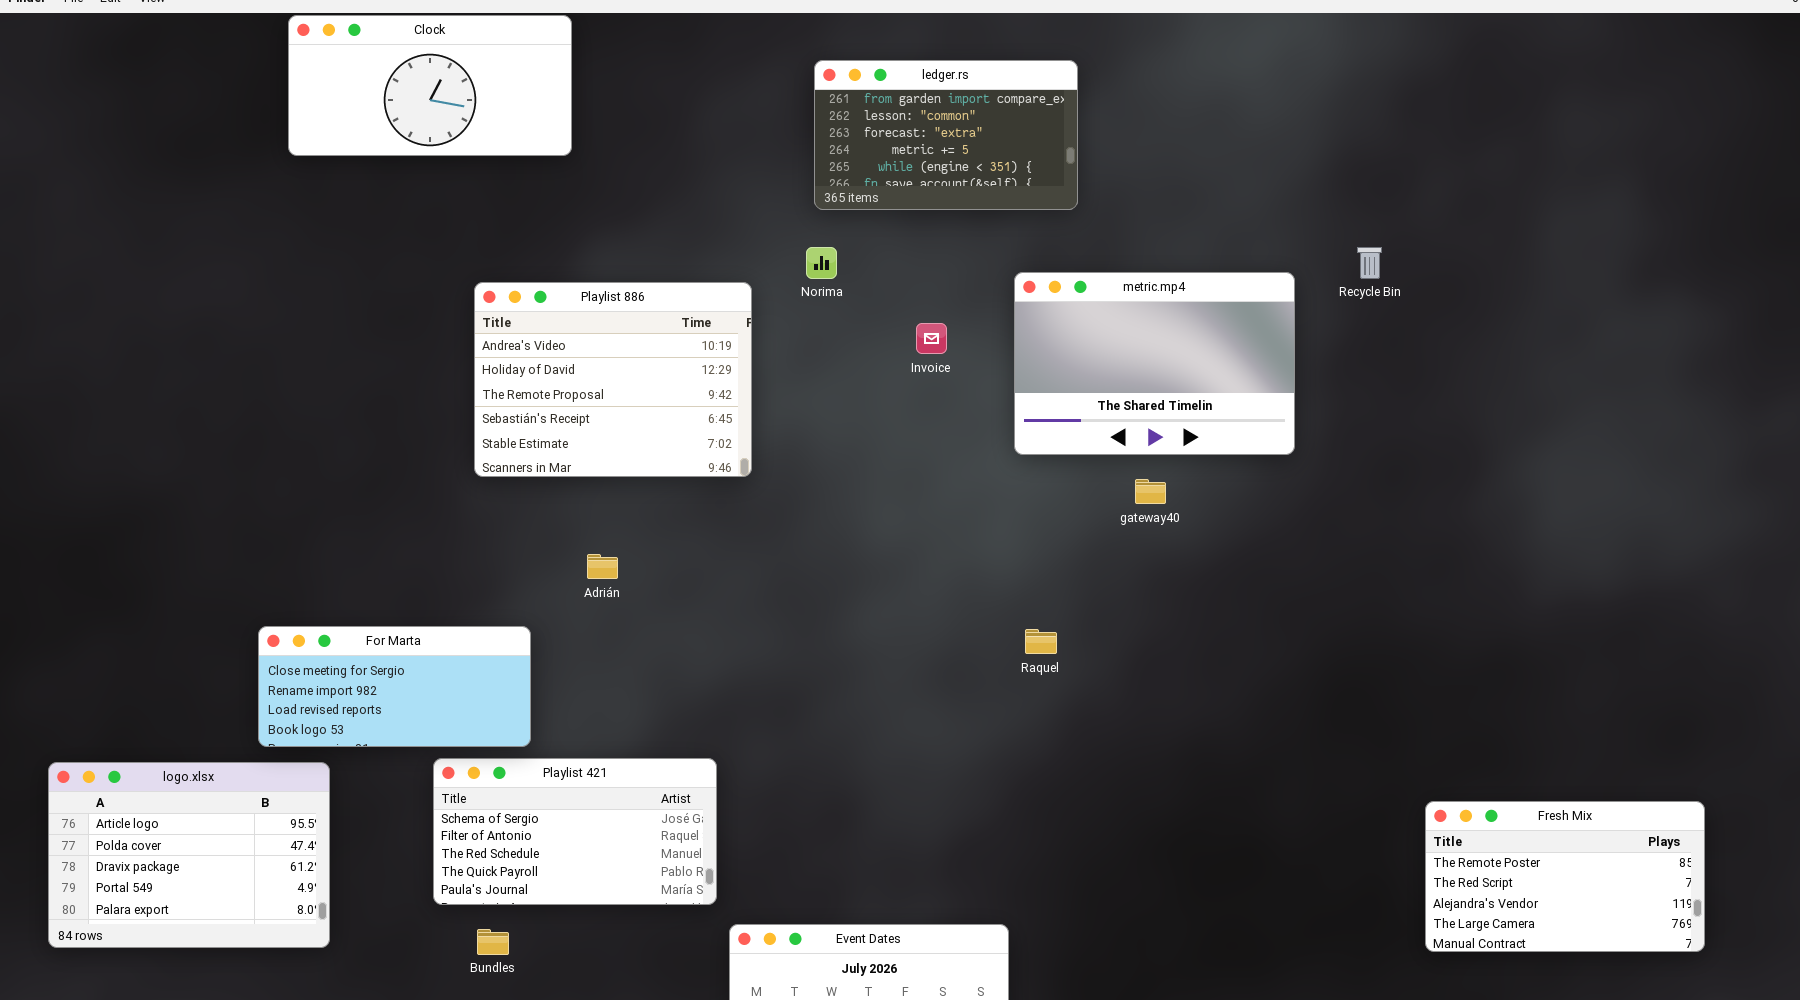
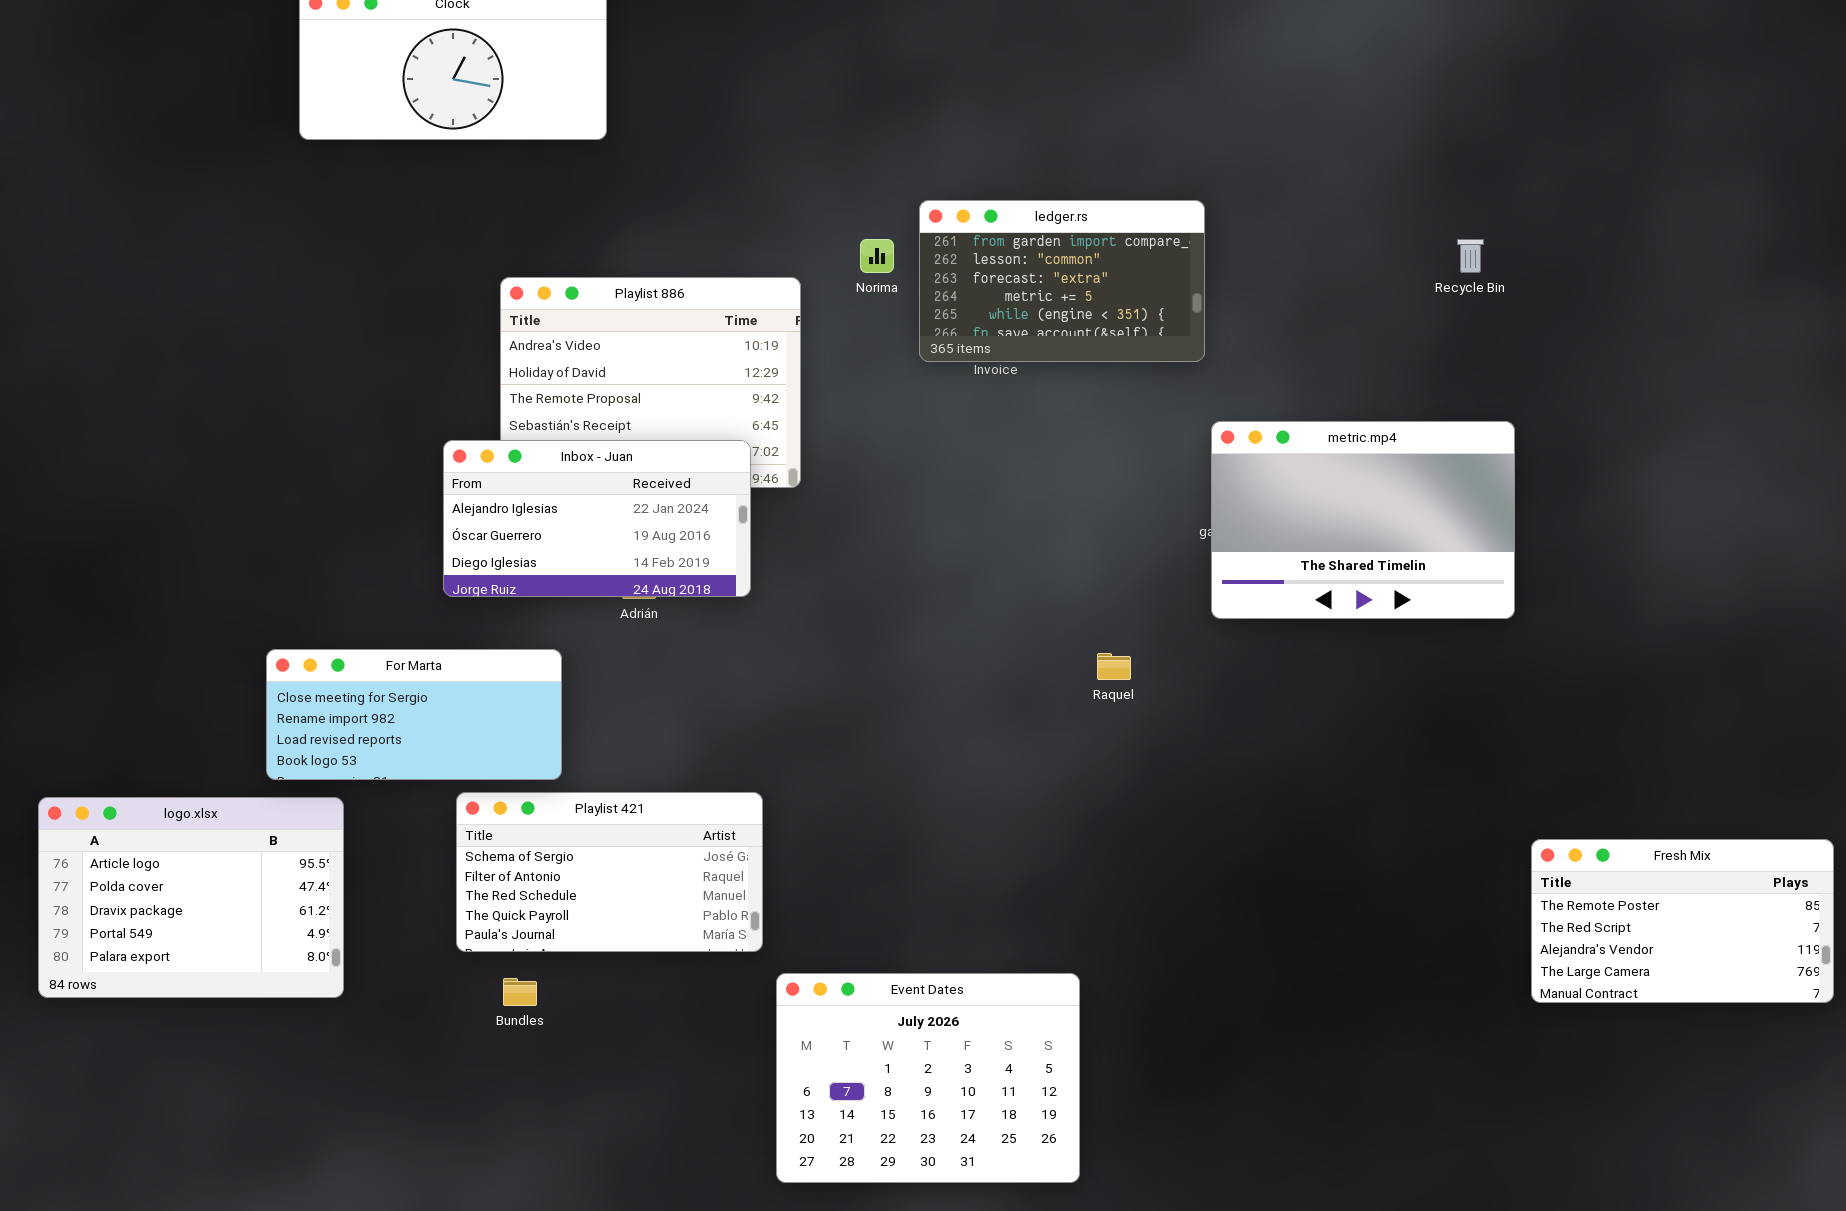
ledger.rs: [814,60,1078,210] -> [919,200,1205,362], moved
metric.mp4: [1014,272,1295,455] -> [1211,421,1515,619], moved
Inbox - Juan: none -> [443,440,751,597], opened

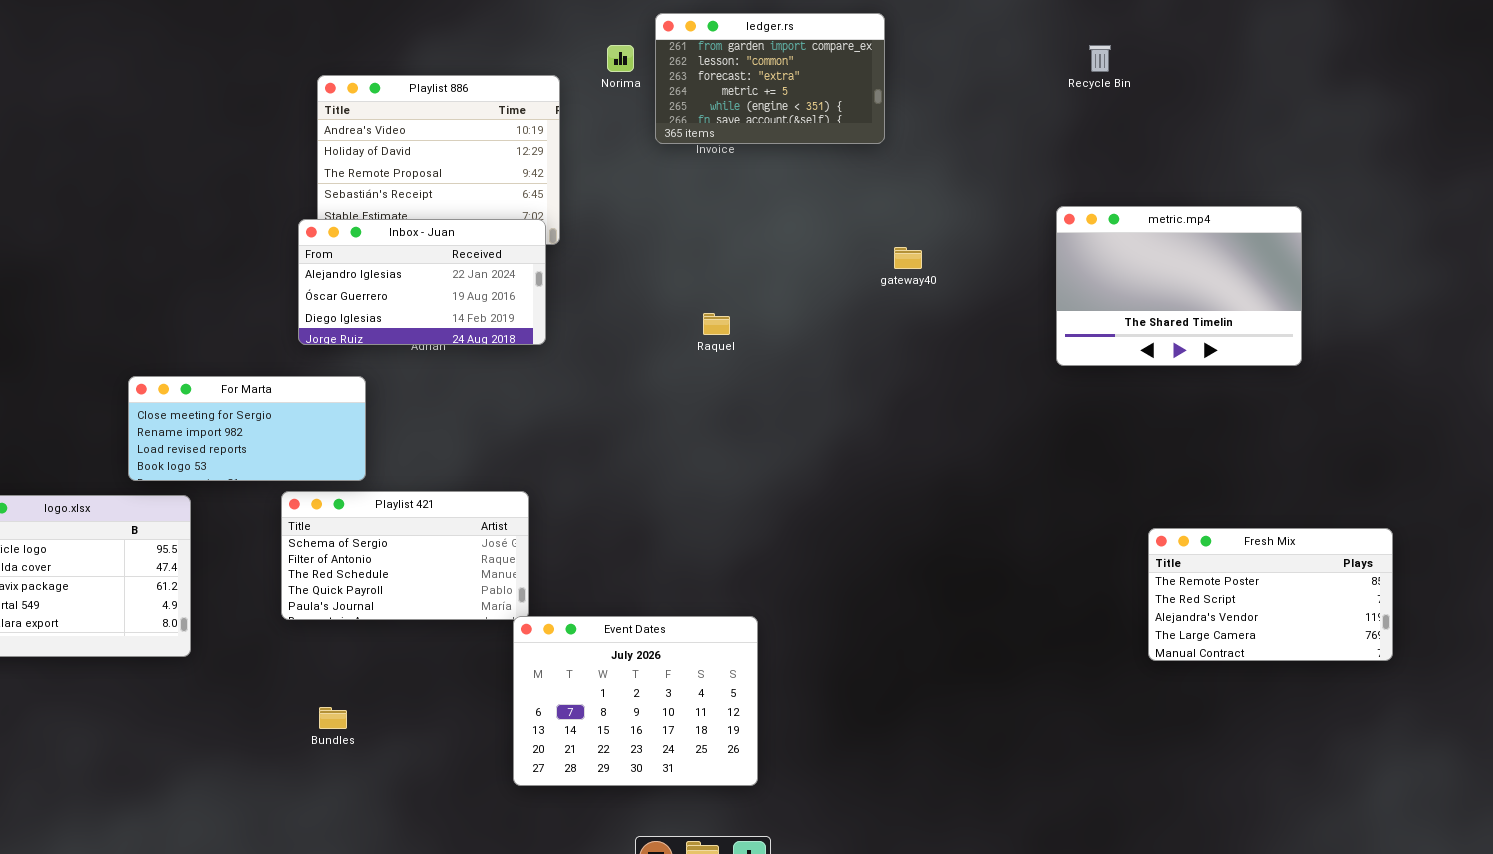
metric.mp4: [1211,421,1515,619] -> [1056,206,1302,366], moved
Inbox - Juan: [443,440,751,597] -> [298,219,546,345], moved
Raquel: [1097,653,1131,680] -> [703,313,730,335], moved
Event Dates: [776,973,1080,1183] -> [513,616,758,786], moved
Bundles: [503,978,537,1006] -> [319,707,347,729], moved

